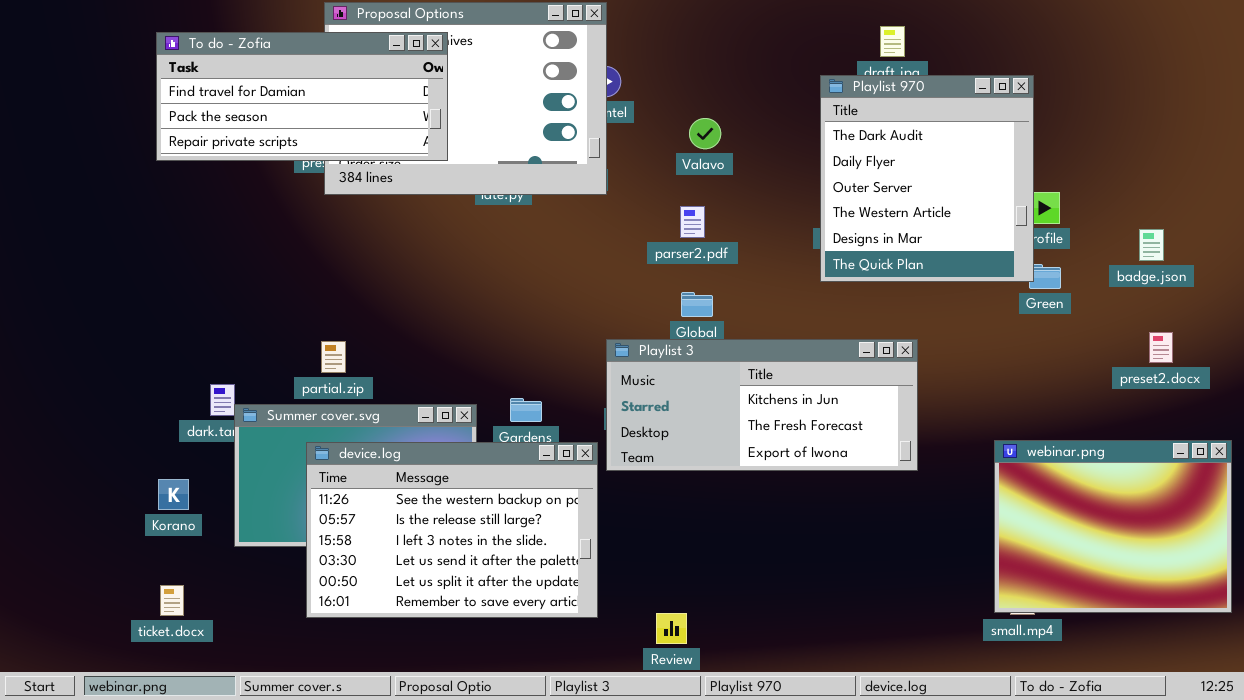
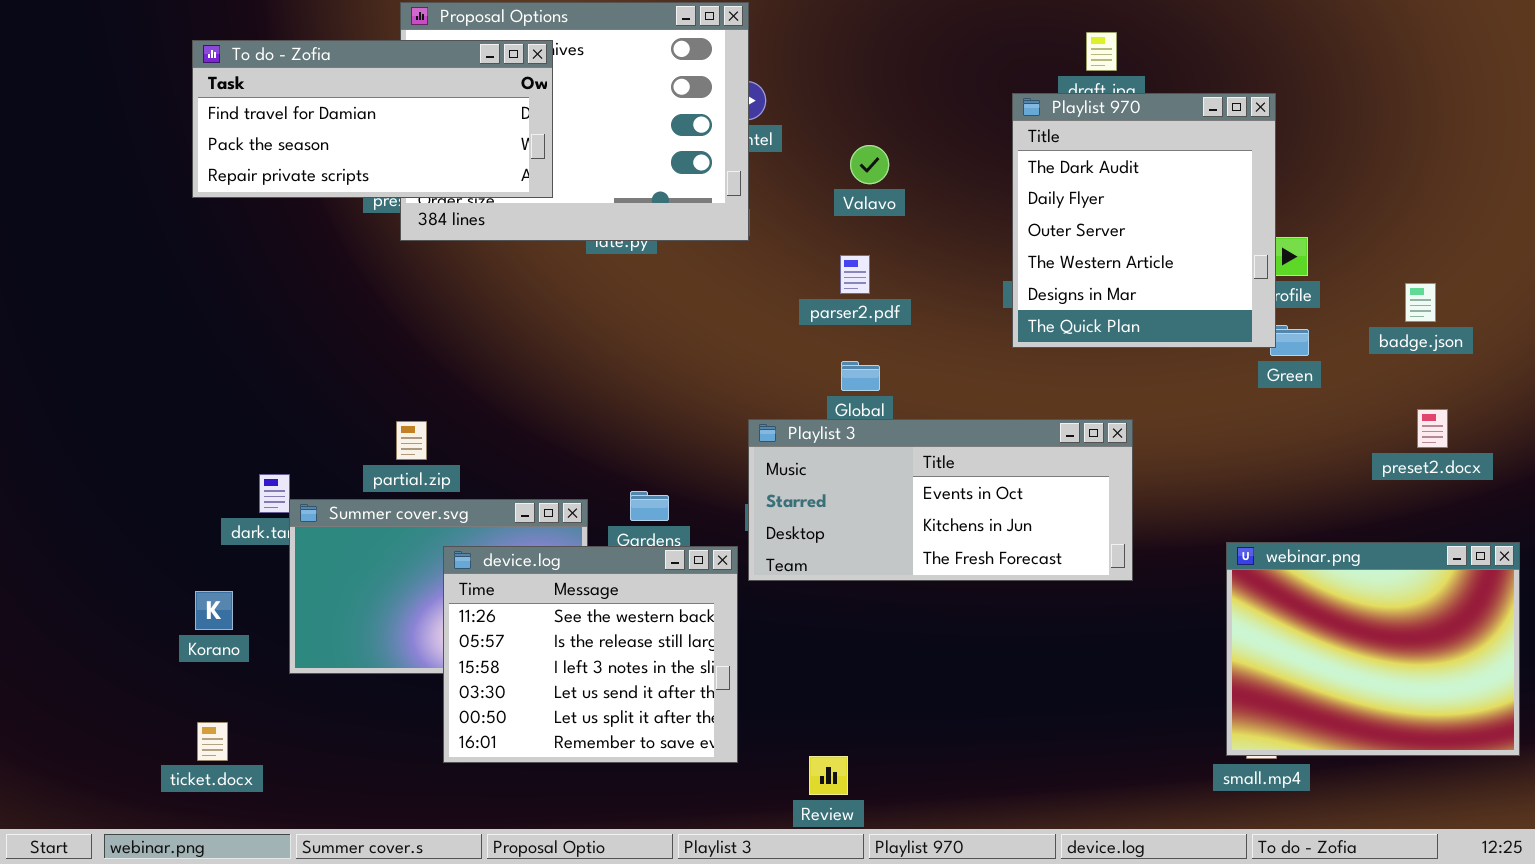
Playlist 3: [606,339,918,471] -> [748,419,1133,581], scrolled up 1 row
device.log: [306,442,598,618] -> [443,546,738,763], resized

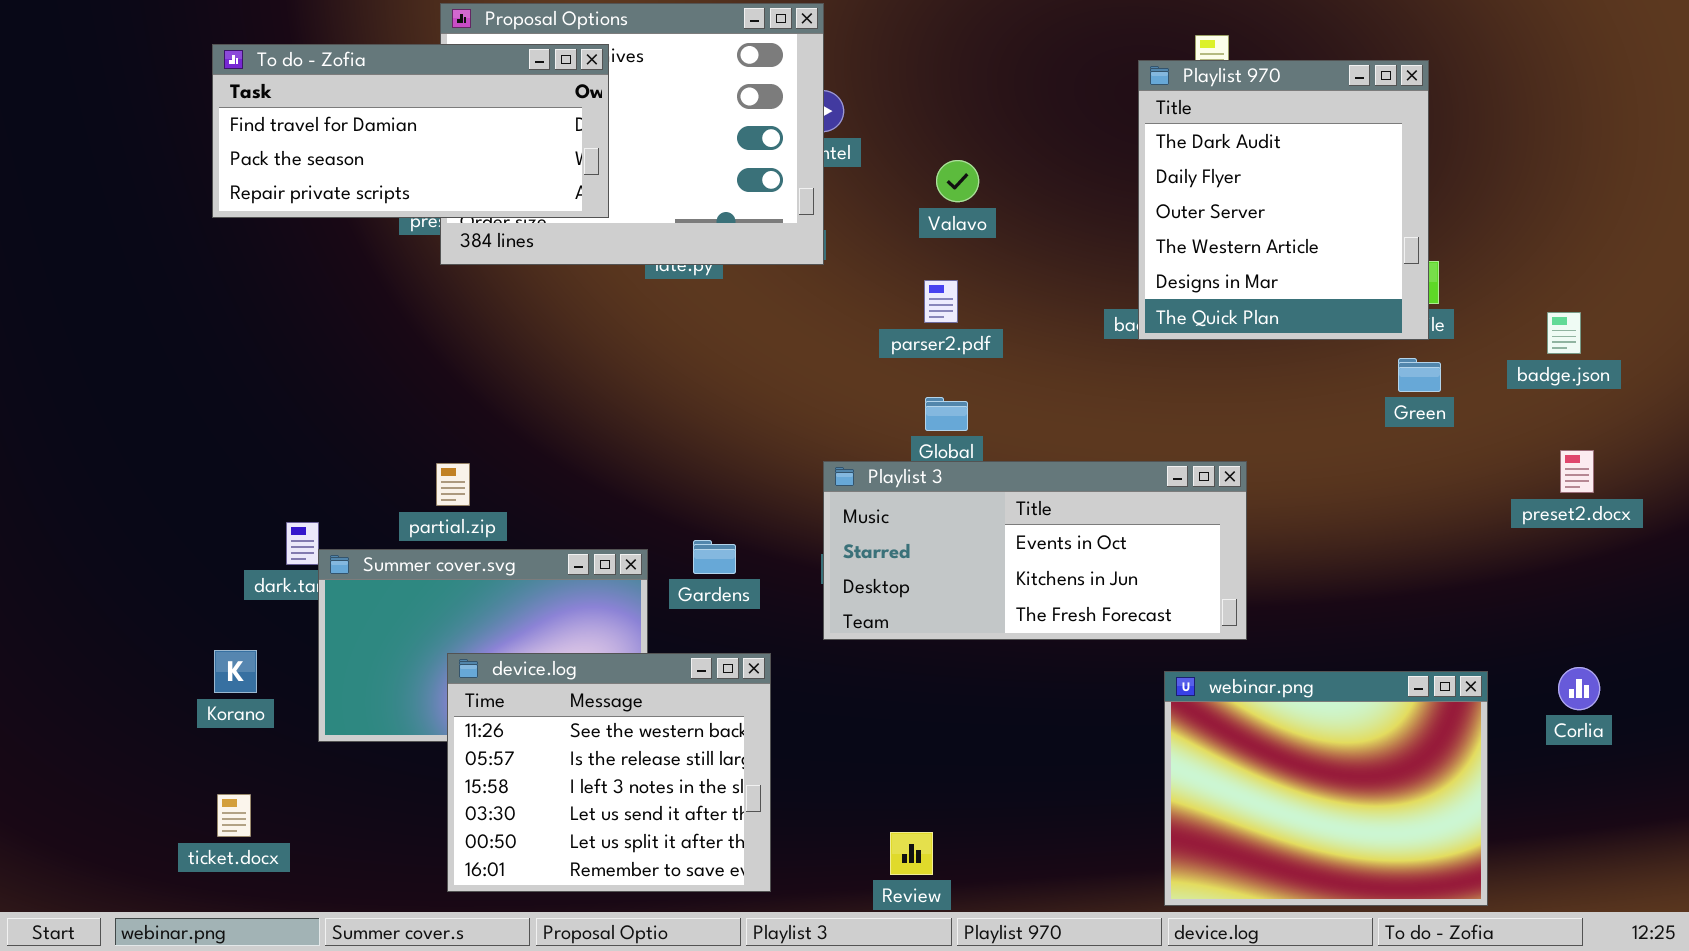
Playlist 970: [1012,93,1276,348] -> [1138,60,1429,340], moved
webinar.png: [1226,542,1520,756] -> [1164,671,1488,906], moved
device.log: [443,546,738,763] -> [447,653,771,892], moved

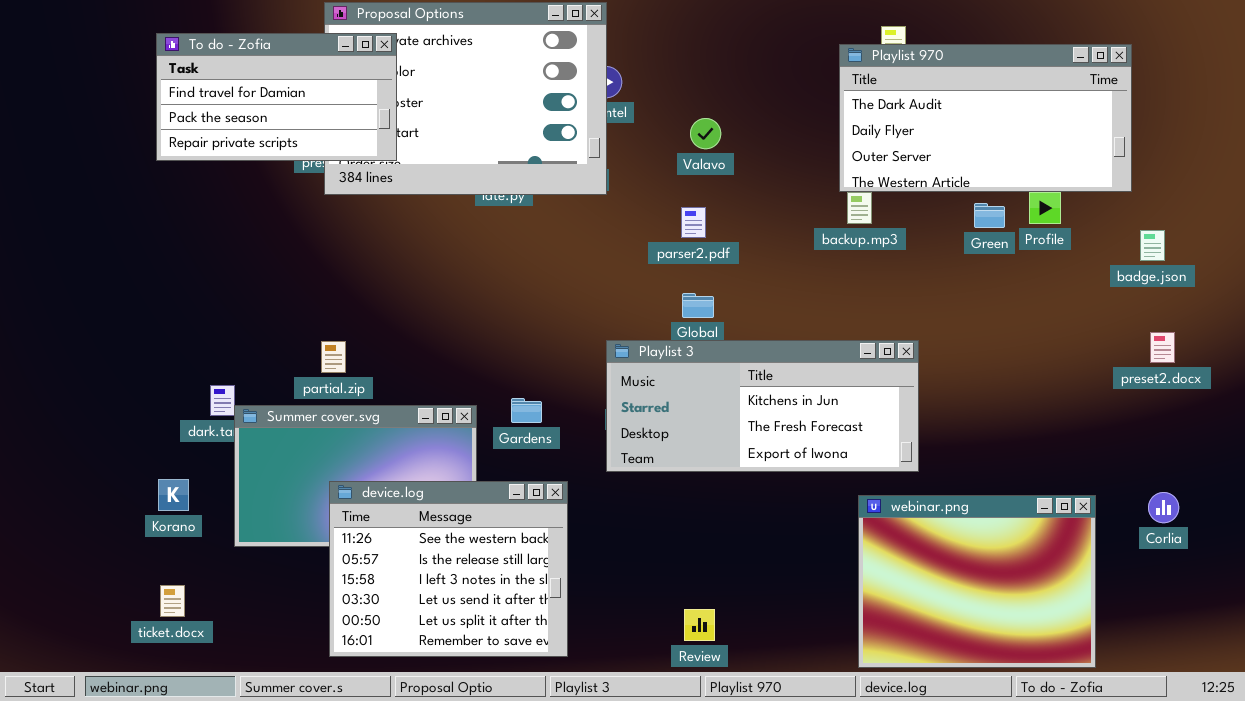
To do - Zofia: [212,44,609,218] -> [156,33,397,161], resized
Playlist 970: [1138,60,1429,340] -> [839,44,1132,192], resized
Green: [1398,358,1441,392] -> [974,203,1005,228], moved
Playlist 3: [823,461,1247,640] -> [606,340,919,472], scrolled down 1 row
Review: [890,832,933,875] -> [684,609,715,641], moved

